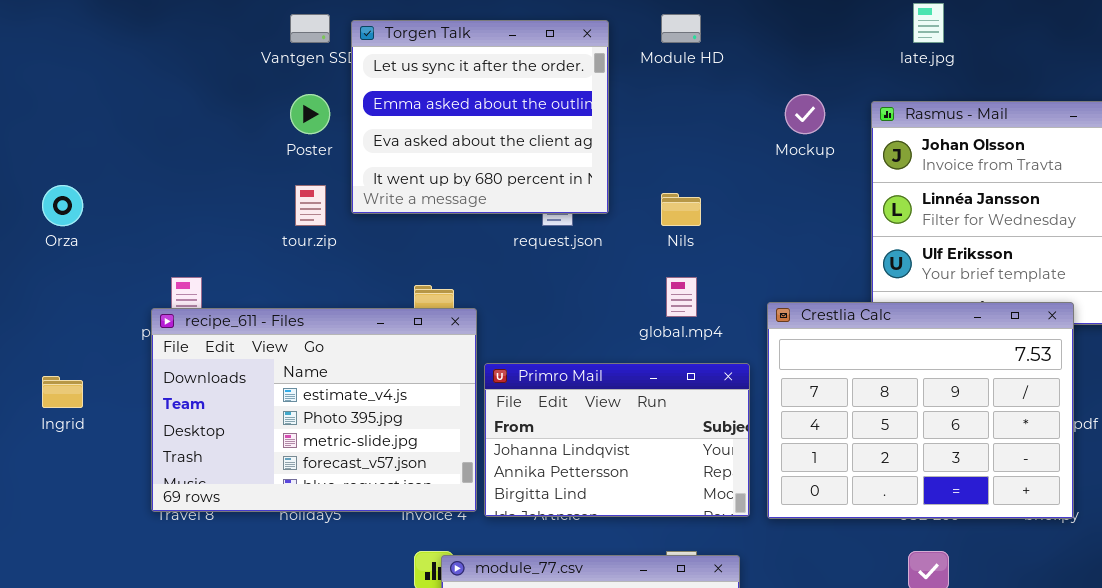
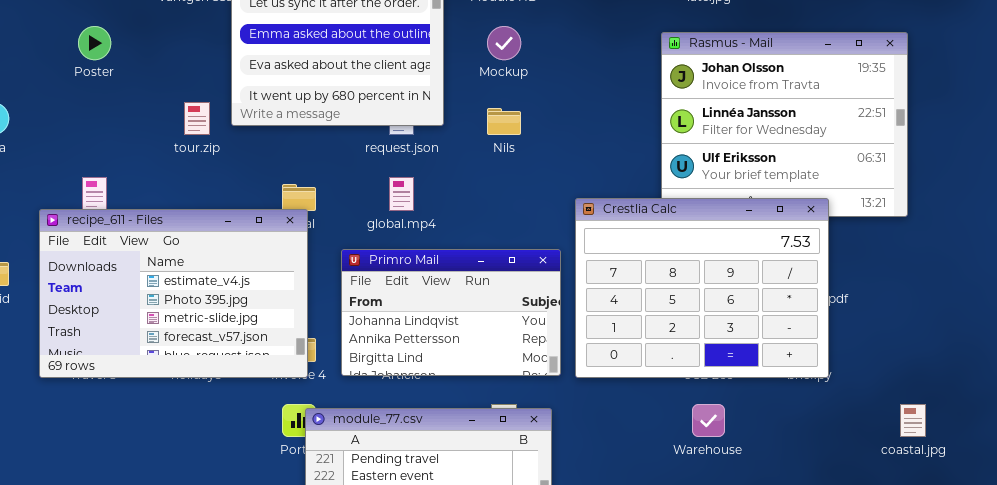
Poster: [290,94,330,134] -> [78,26,111,60], moved
Mockup: [785,94,825,134] -> [487,26,521,60], moved
global.mp4: [666,277,697,317] -> [389,177,414,211], moved
recipe_611 - Files: [151,308,477,512] -> [39,209,308,378], moved

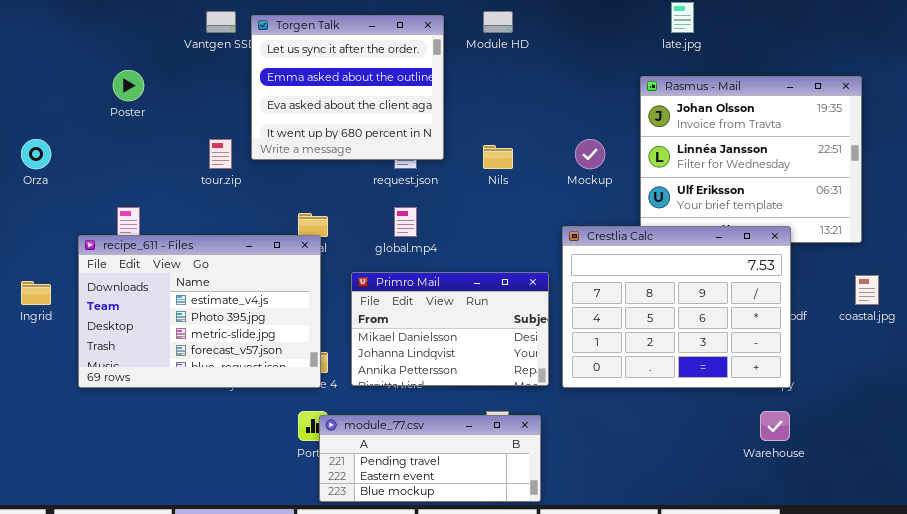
Mockup: [487,26,521,60] -> [575,139,605,169], moved
Primro Mail: [341,249,561,376] -> [351,272,549,386], scrolled up 1 row
Warehouse: [692,404,725,437] -> [760,411,790,441], moved
coastal.jpg: [900,404,926,437] -> [855,275,879,305], moved

